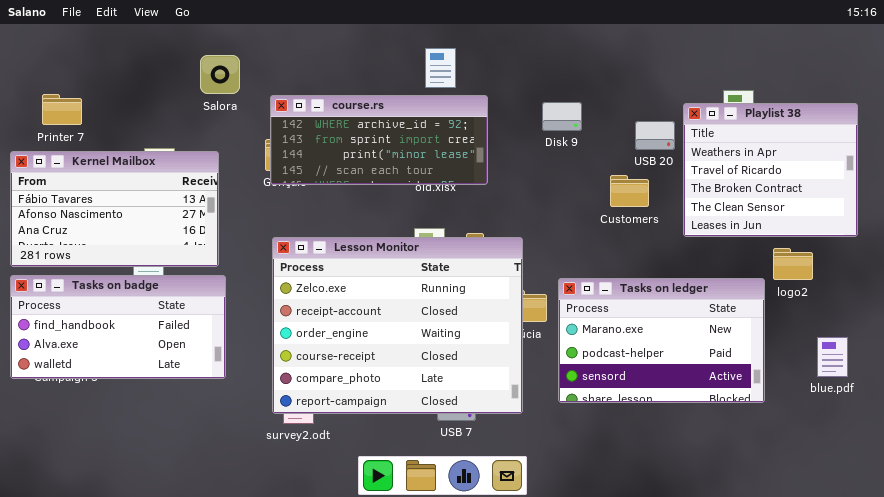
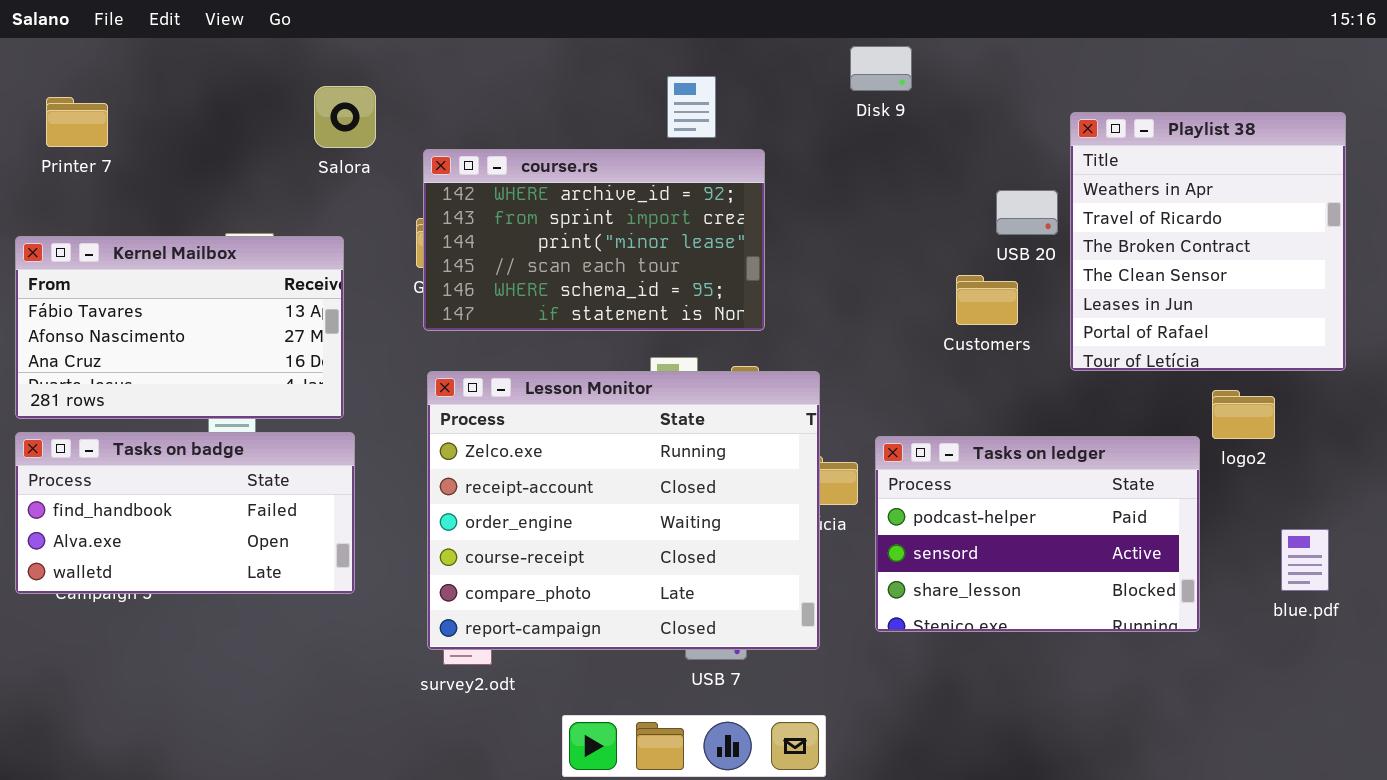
Printer 7: [42,94,82,125] -> [46,97,108,147], moved
course.rs: [270,95,488,185] -> [423,149,765,331], resized
Disk 9: [542,102,582,131] -> [850,46,912,91], moved
Playlist 38: [683,103,858,237] -> [1070,112,1346,371], resized
Tasks on ledger: [558,278,765,403] -> [875,436,1200,632], scrolled down 1 row

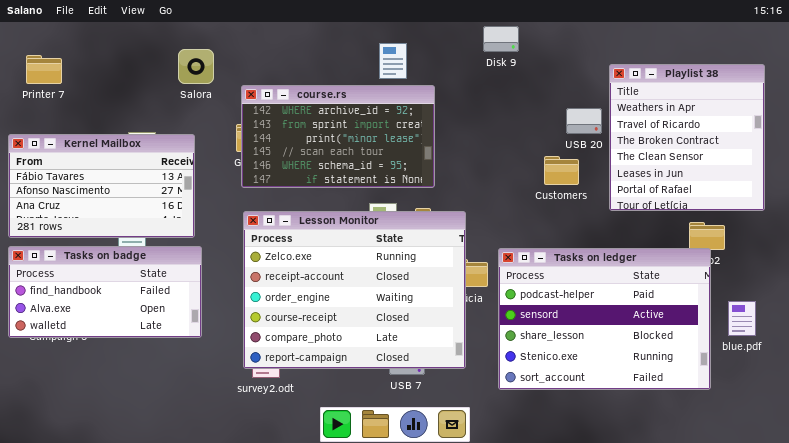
Tasks on ledger: [875,436,1200,632] -> [498,248,711,390], resized

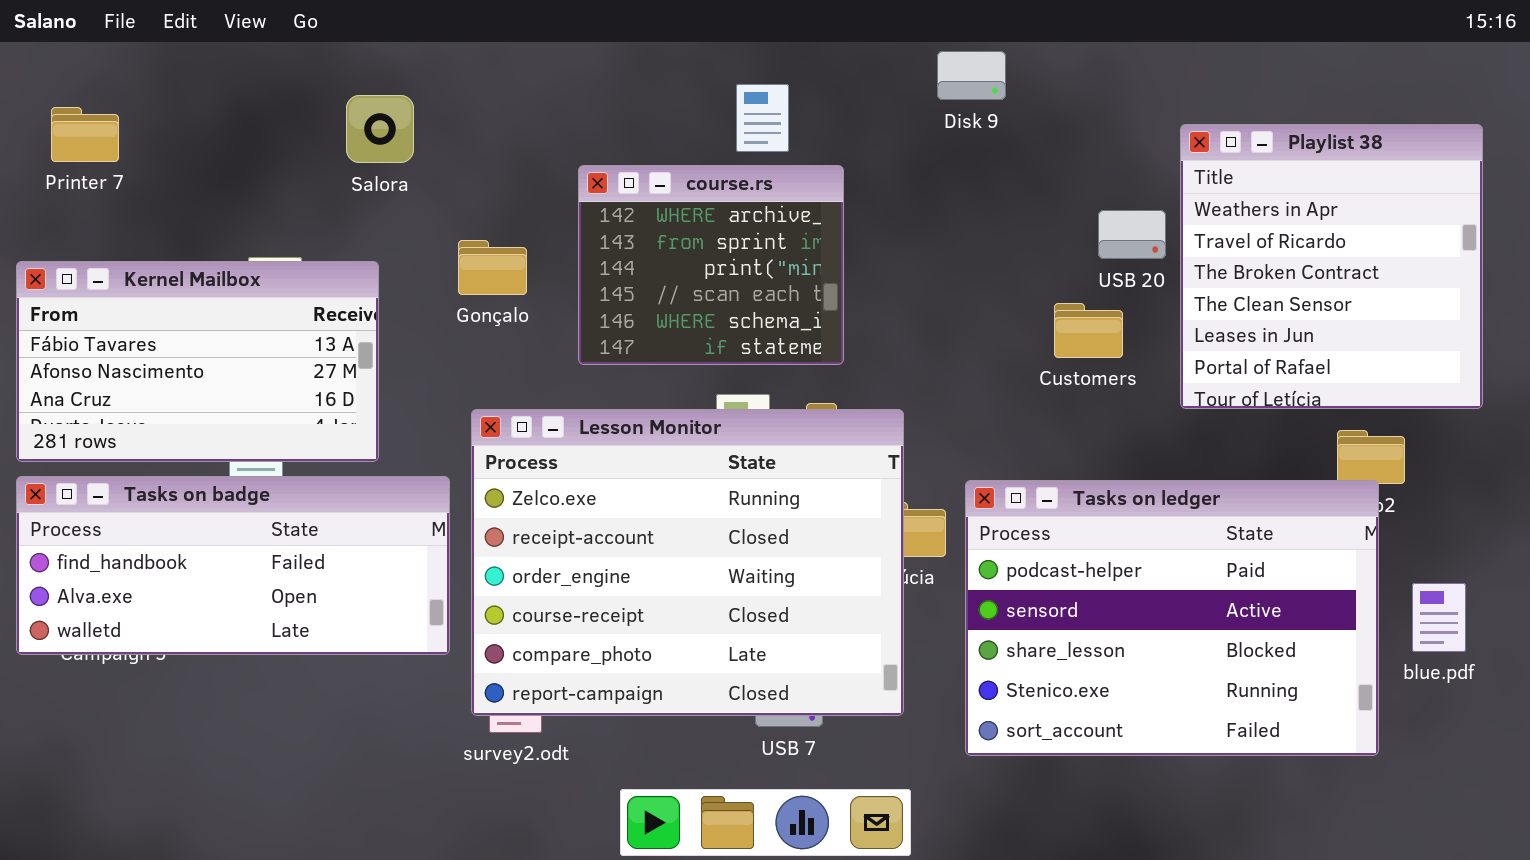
course.rs: [241,85,435,188] -> [578,165,844,365], resized
Tasks on badge: [8,246,202,338] -> [16,476,450,655], resized

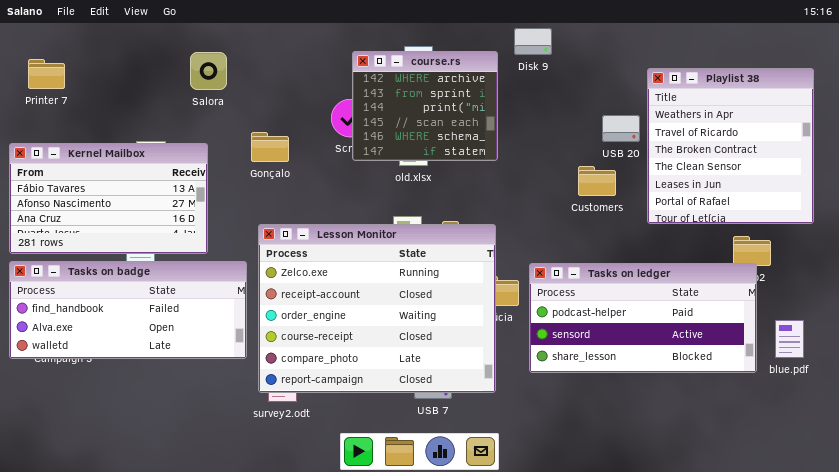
course.rs: [578,165,844,365] -> [352,51,498,161], moved
Tasks on ledger: [965,480,1379,756] -> [529,263,757,373], resized

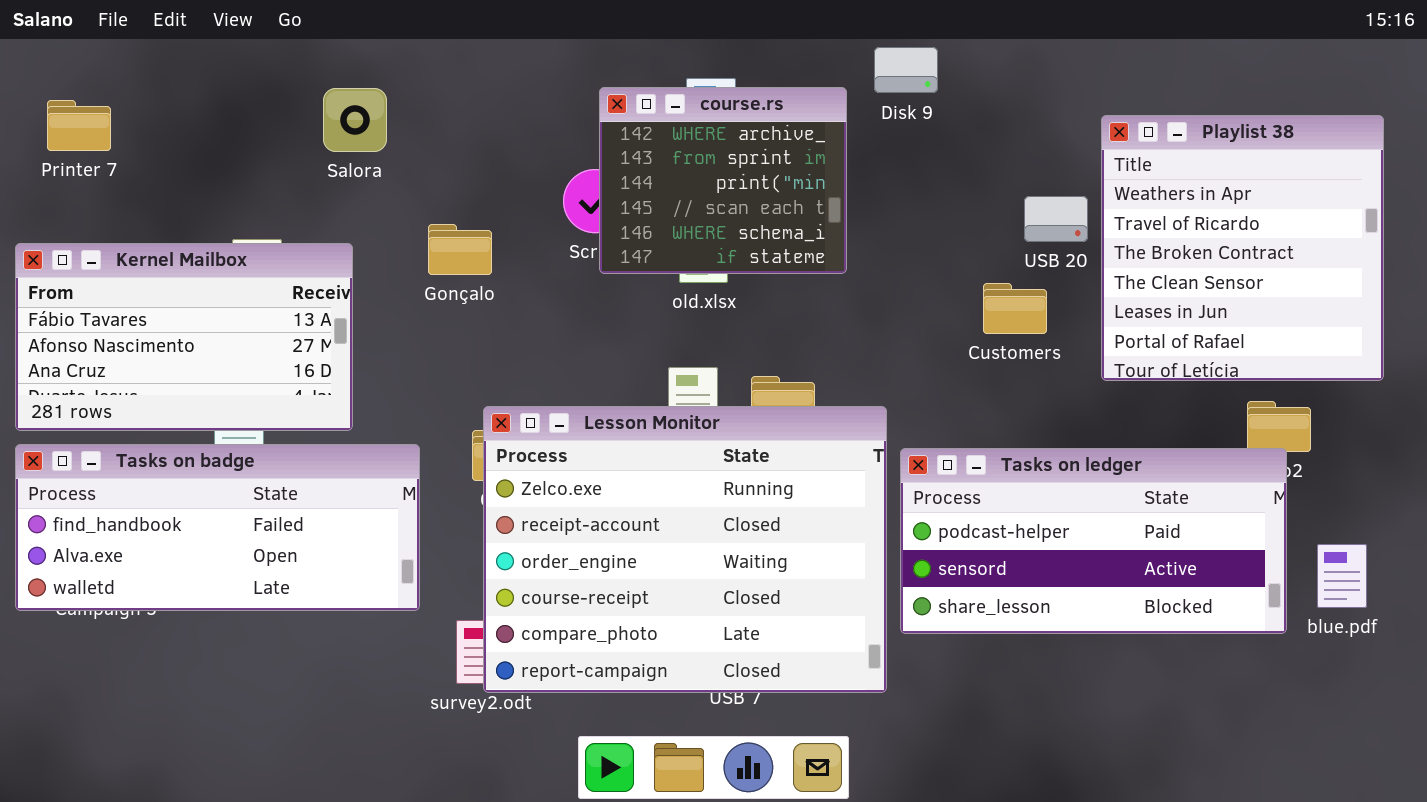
Lesson Monitor: [258,224,496,393] -> [483,406,887,693], moved

